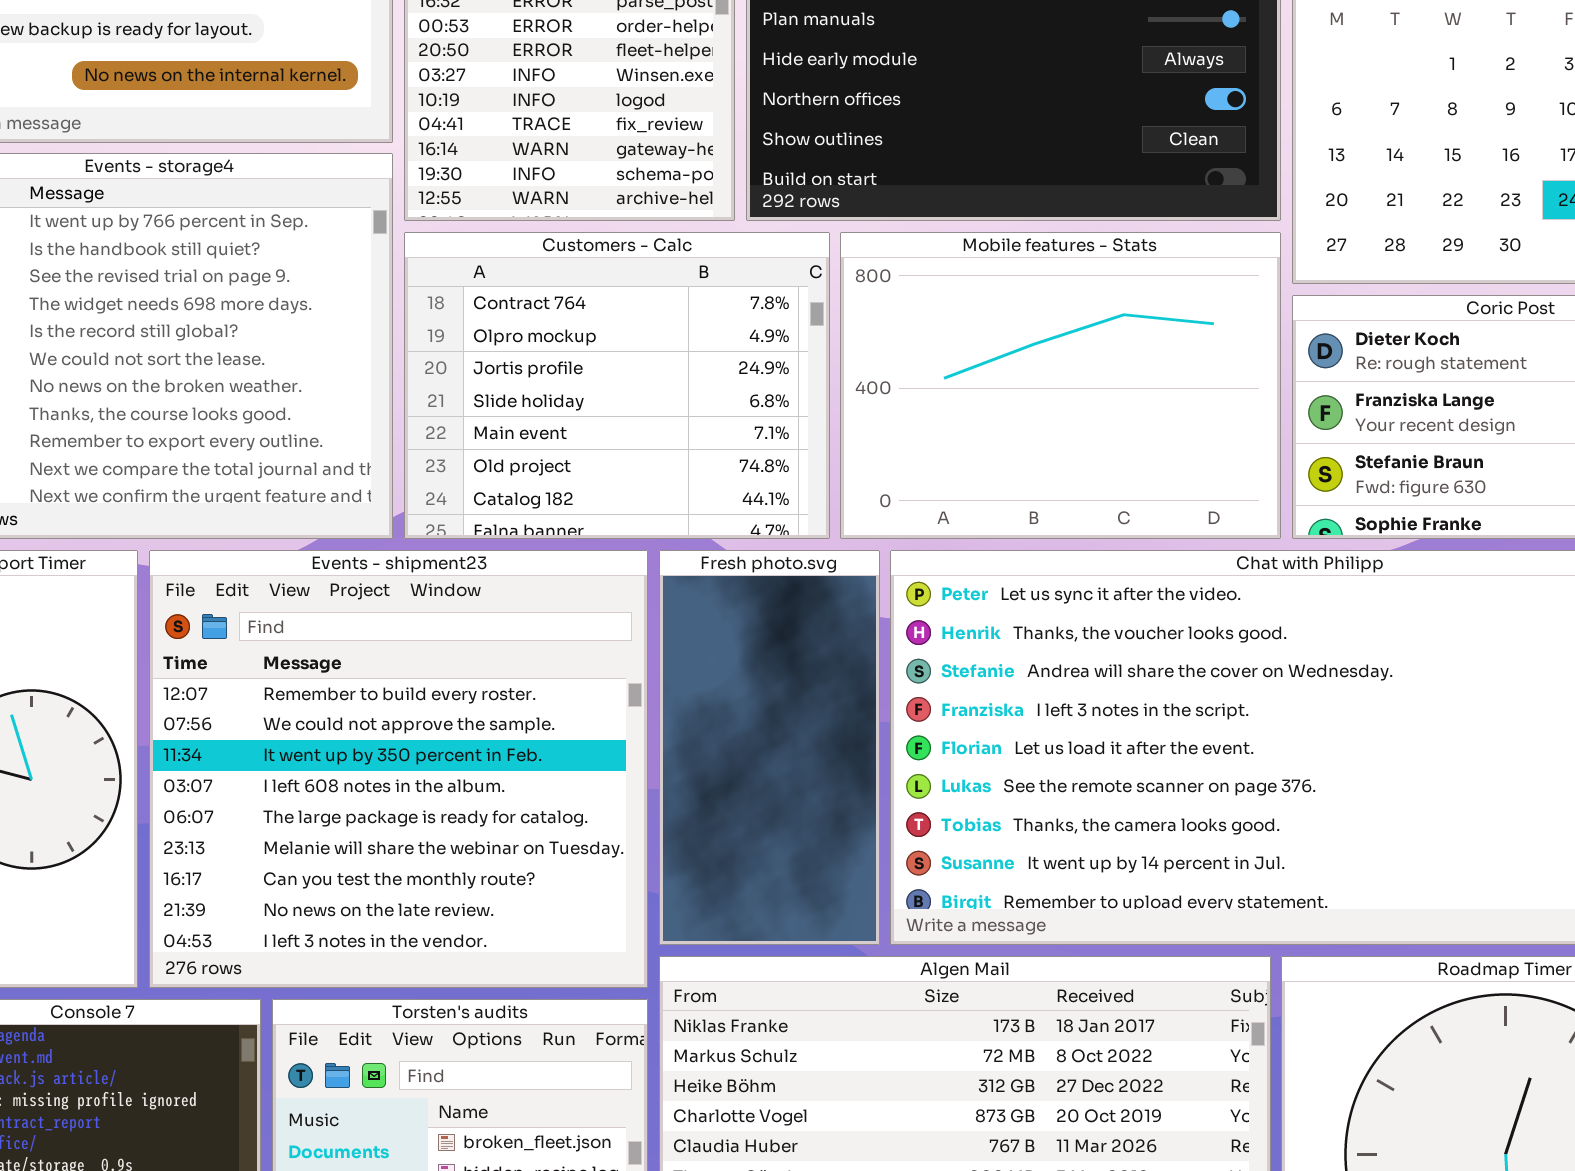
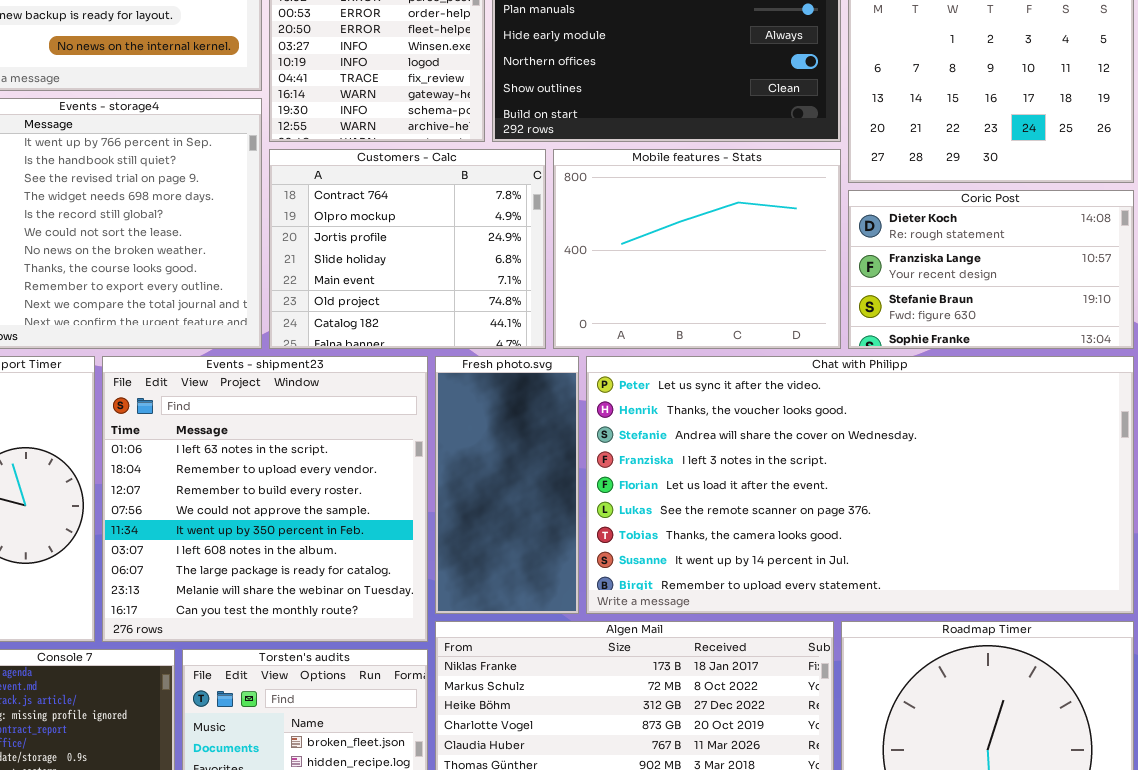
Events - shipment23: [149,550,648,988] -> [102,356,428,642], scrolled up 2 rows

